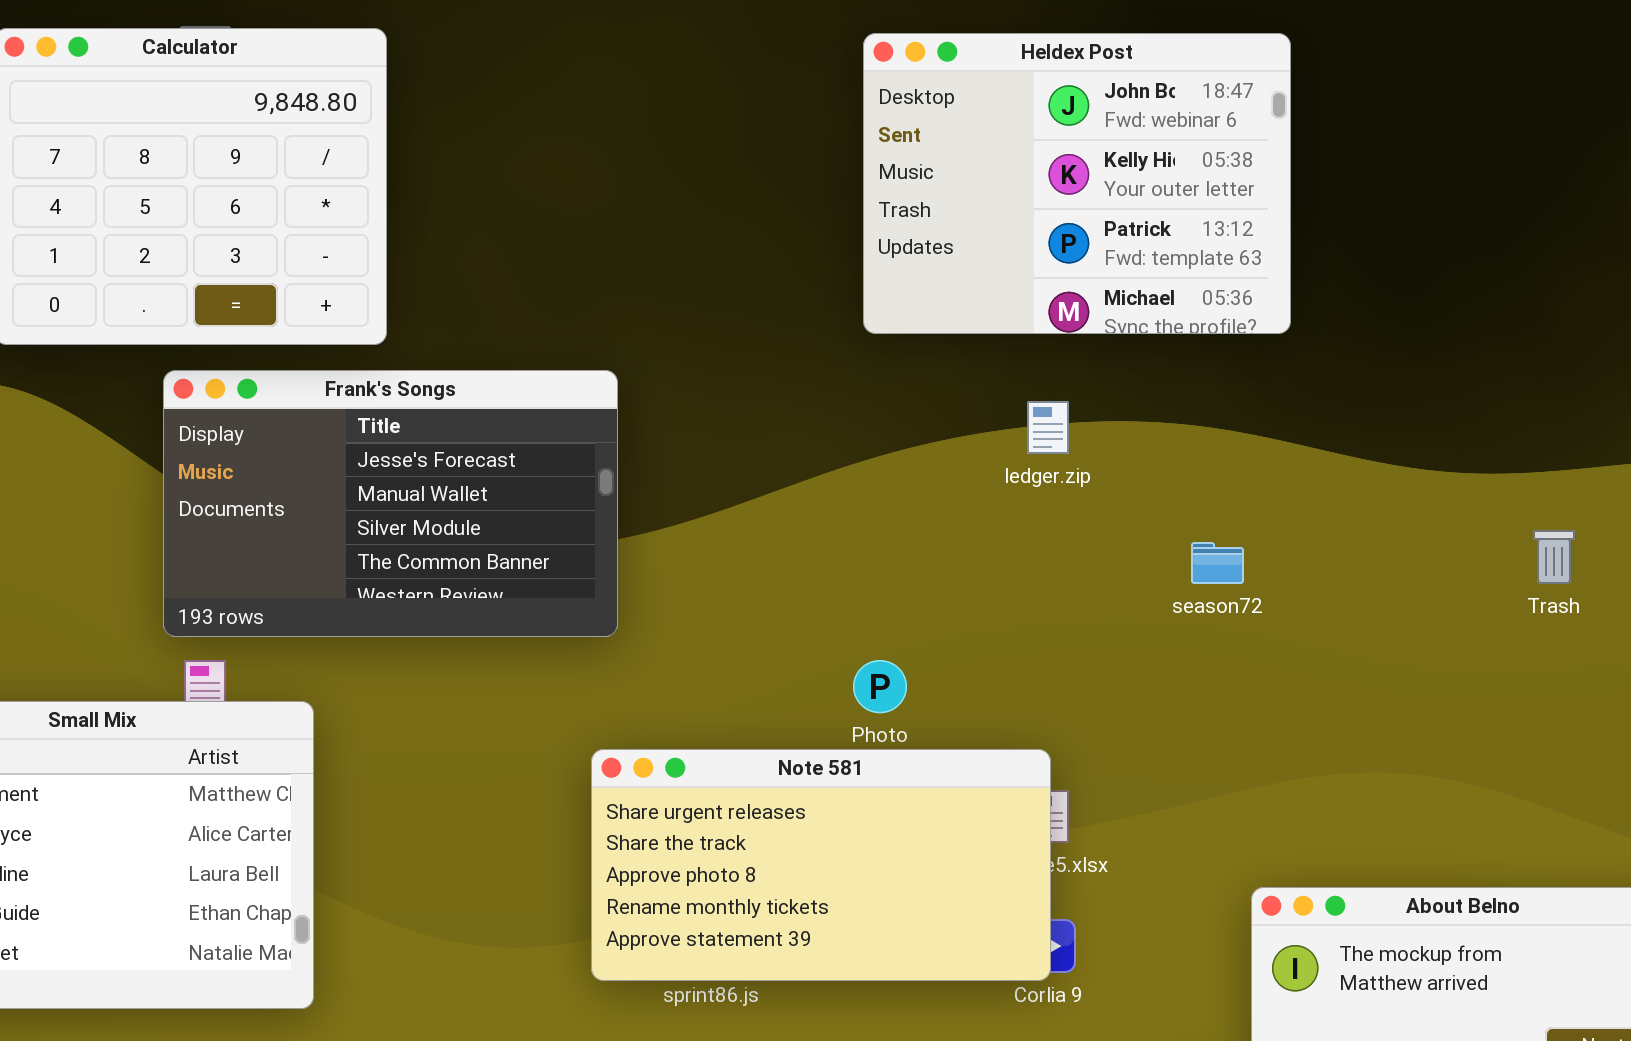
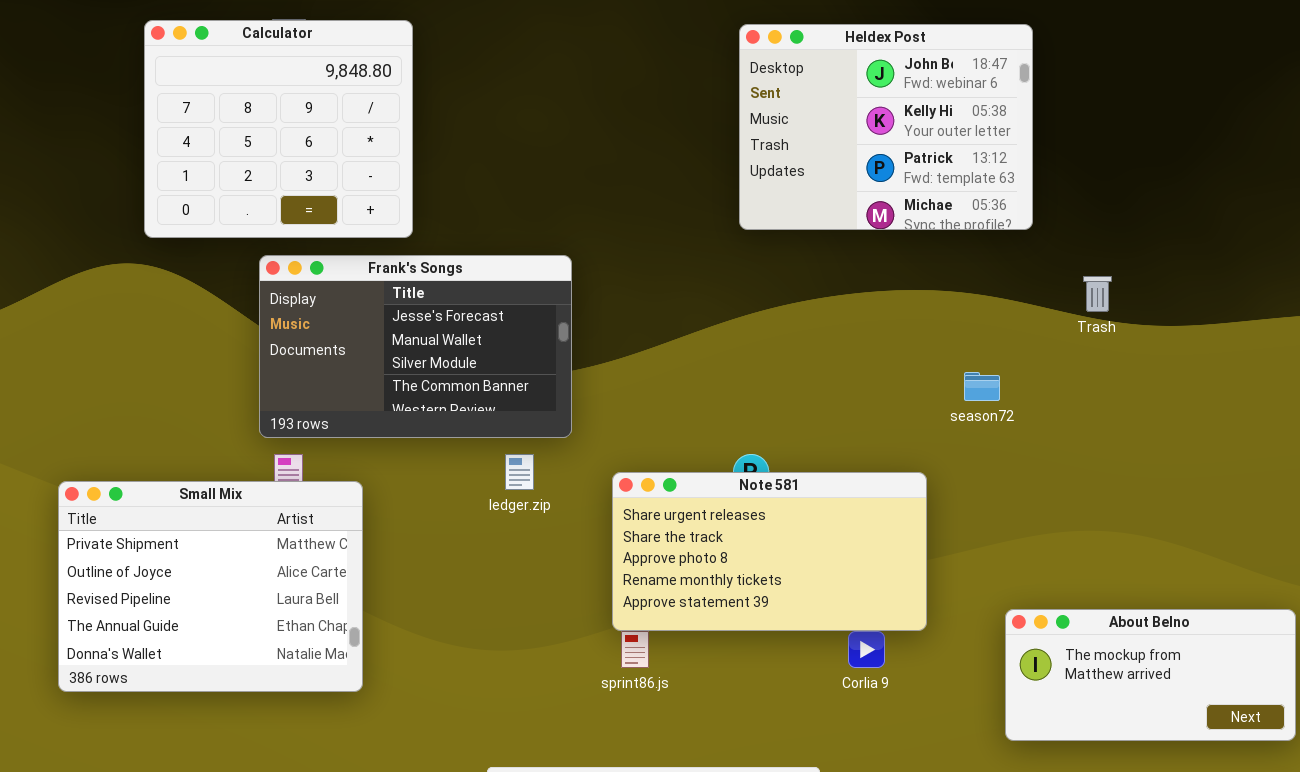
ledger.zip: [1027,401,1069,454] -> [505,454,534,490], moved
Trash: [1533,530,1575,584] -> [1083,276,1112,312], moved
Note 581: [591,749,1051,981] -> [612,472,927,631], moved

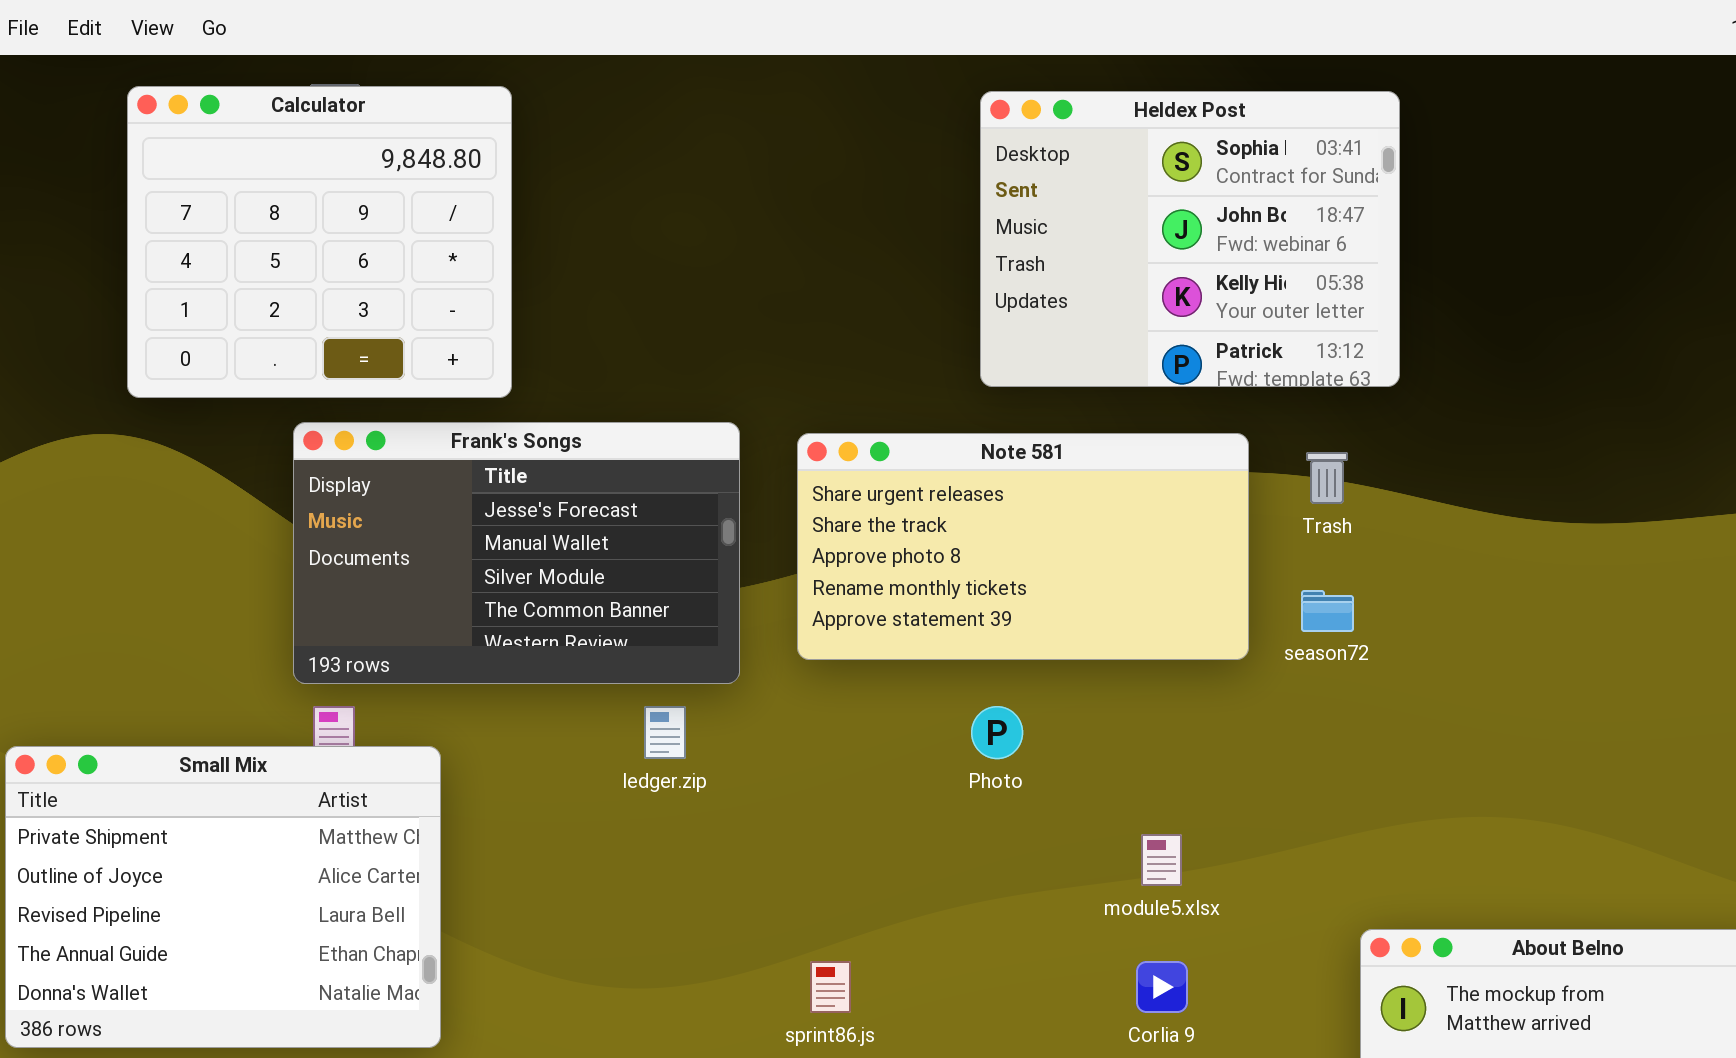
Heldex Post: [739,24,1033,230] -> [980,91,1400,387], scrolled up 1 row
Trash: [1083,276,1112,312] -> [1306,452,1348,504], moved
Note 581: [612,472,927,631] -> [797,433,1249,660], moved

